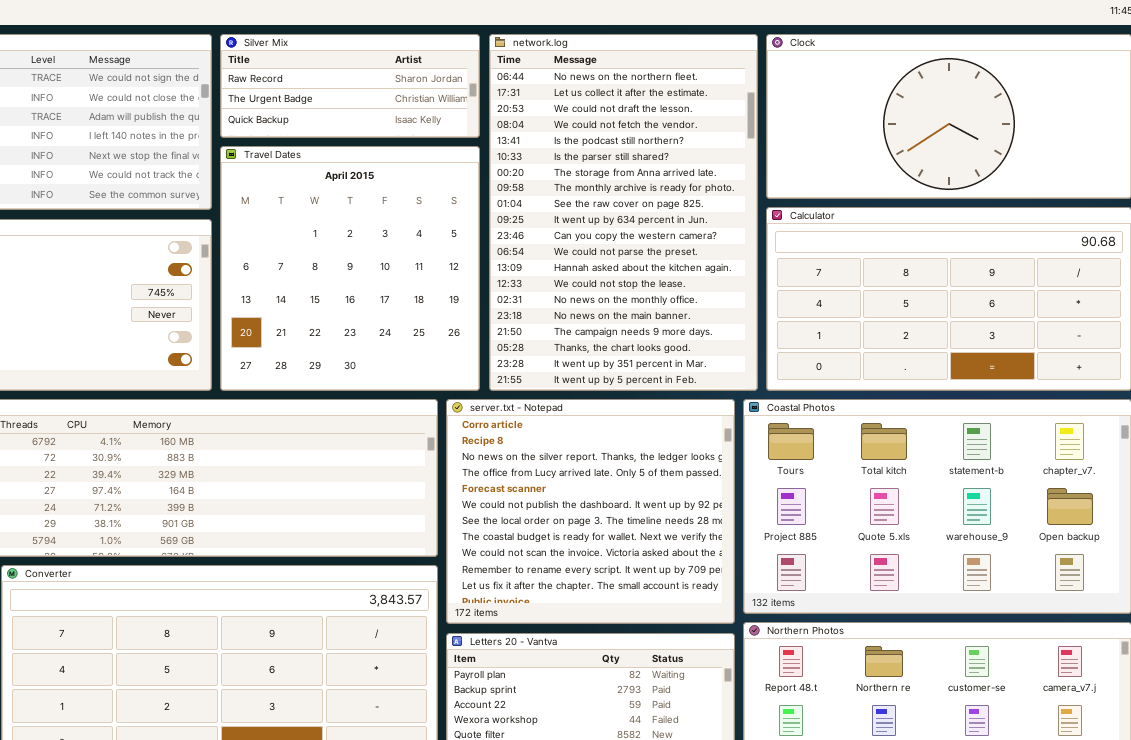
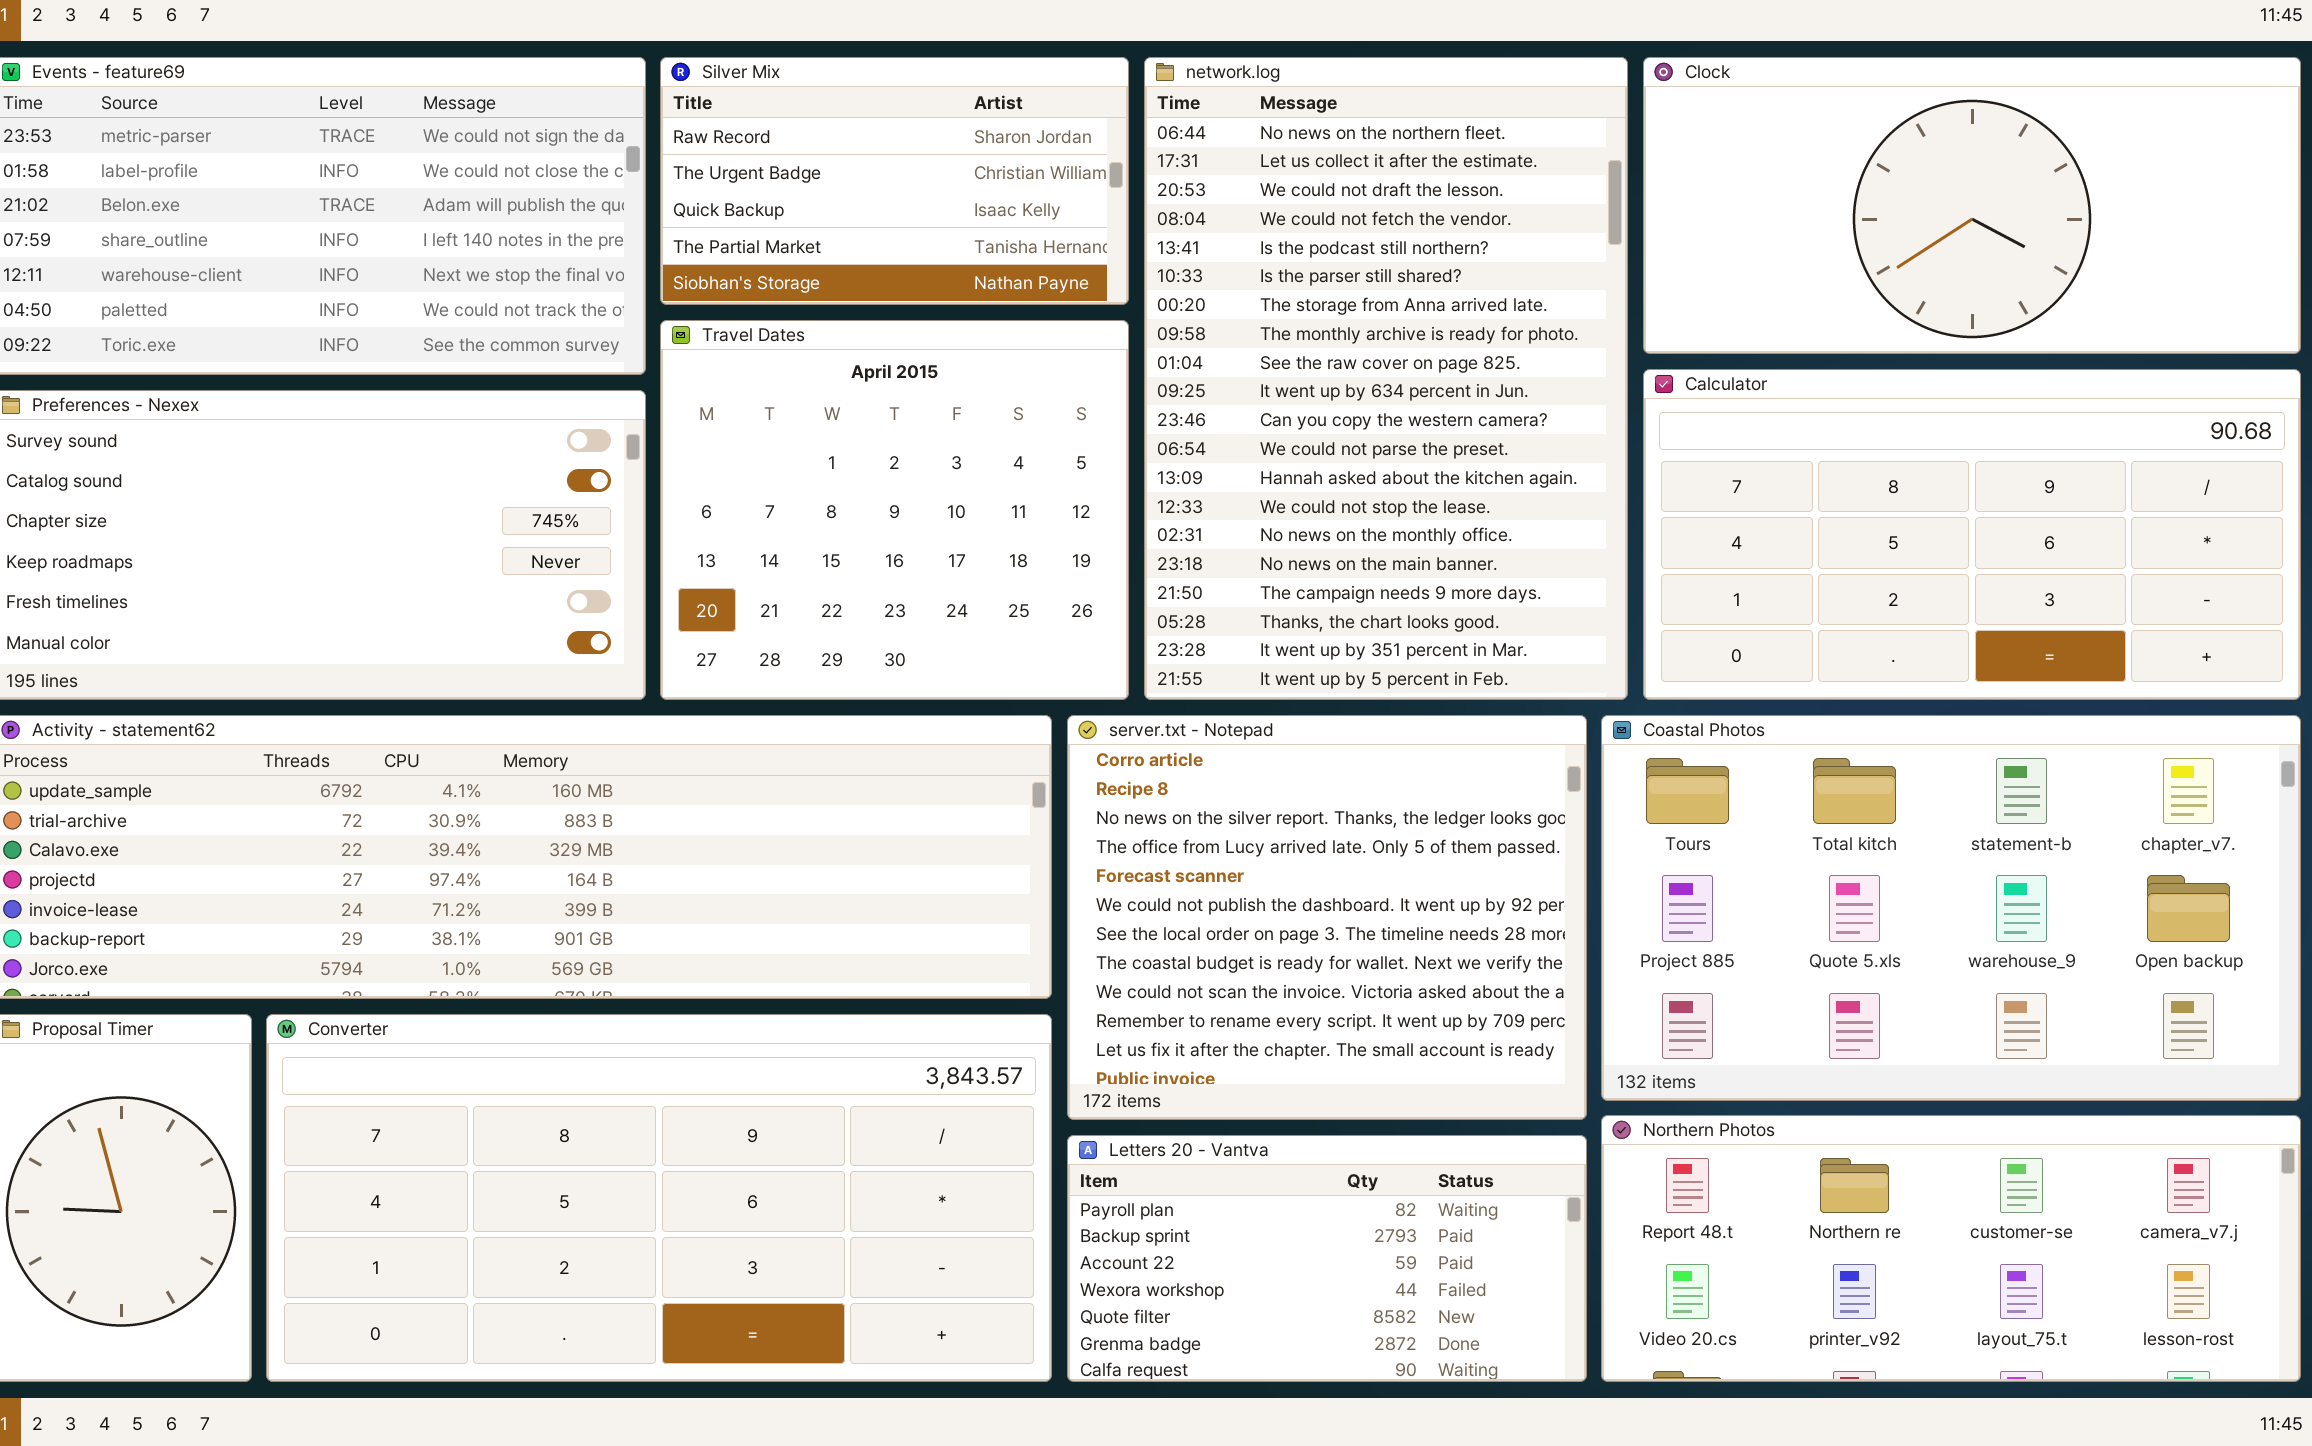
Silver Mix: [220,34,480,138] -> [660,57,1129,305], resized
Travel Dates: [220,146,480,391] -> [660,320,1129,700], resized

